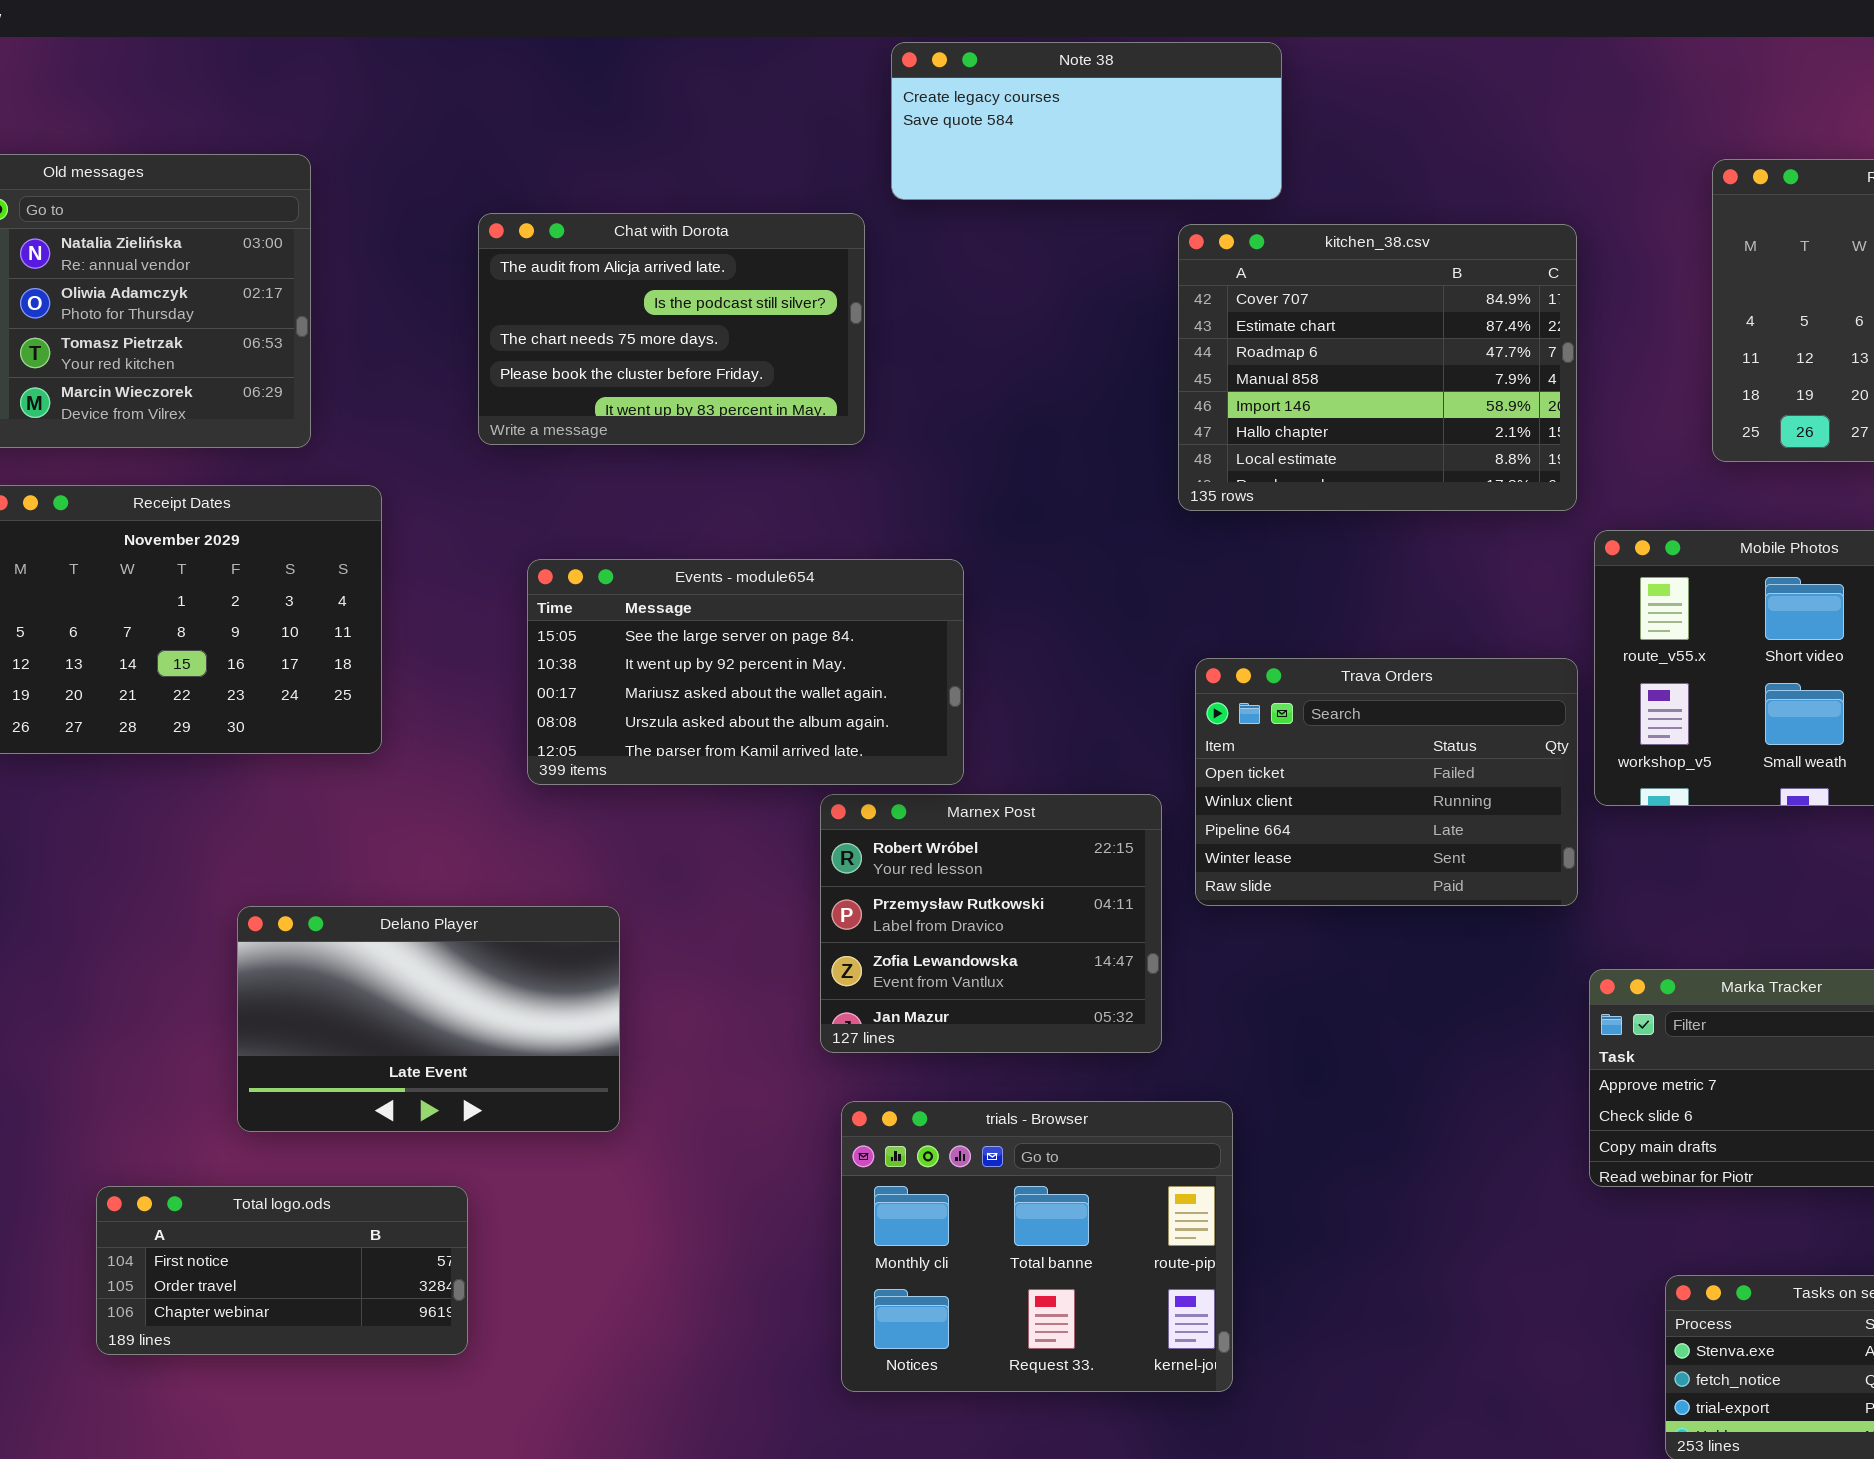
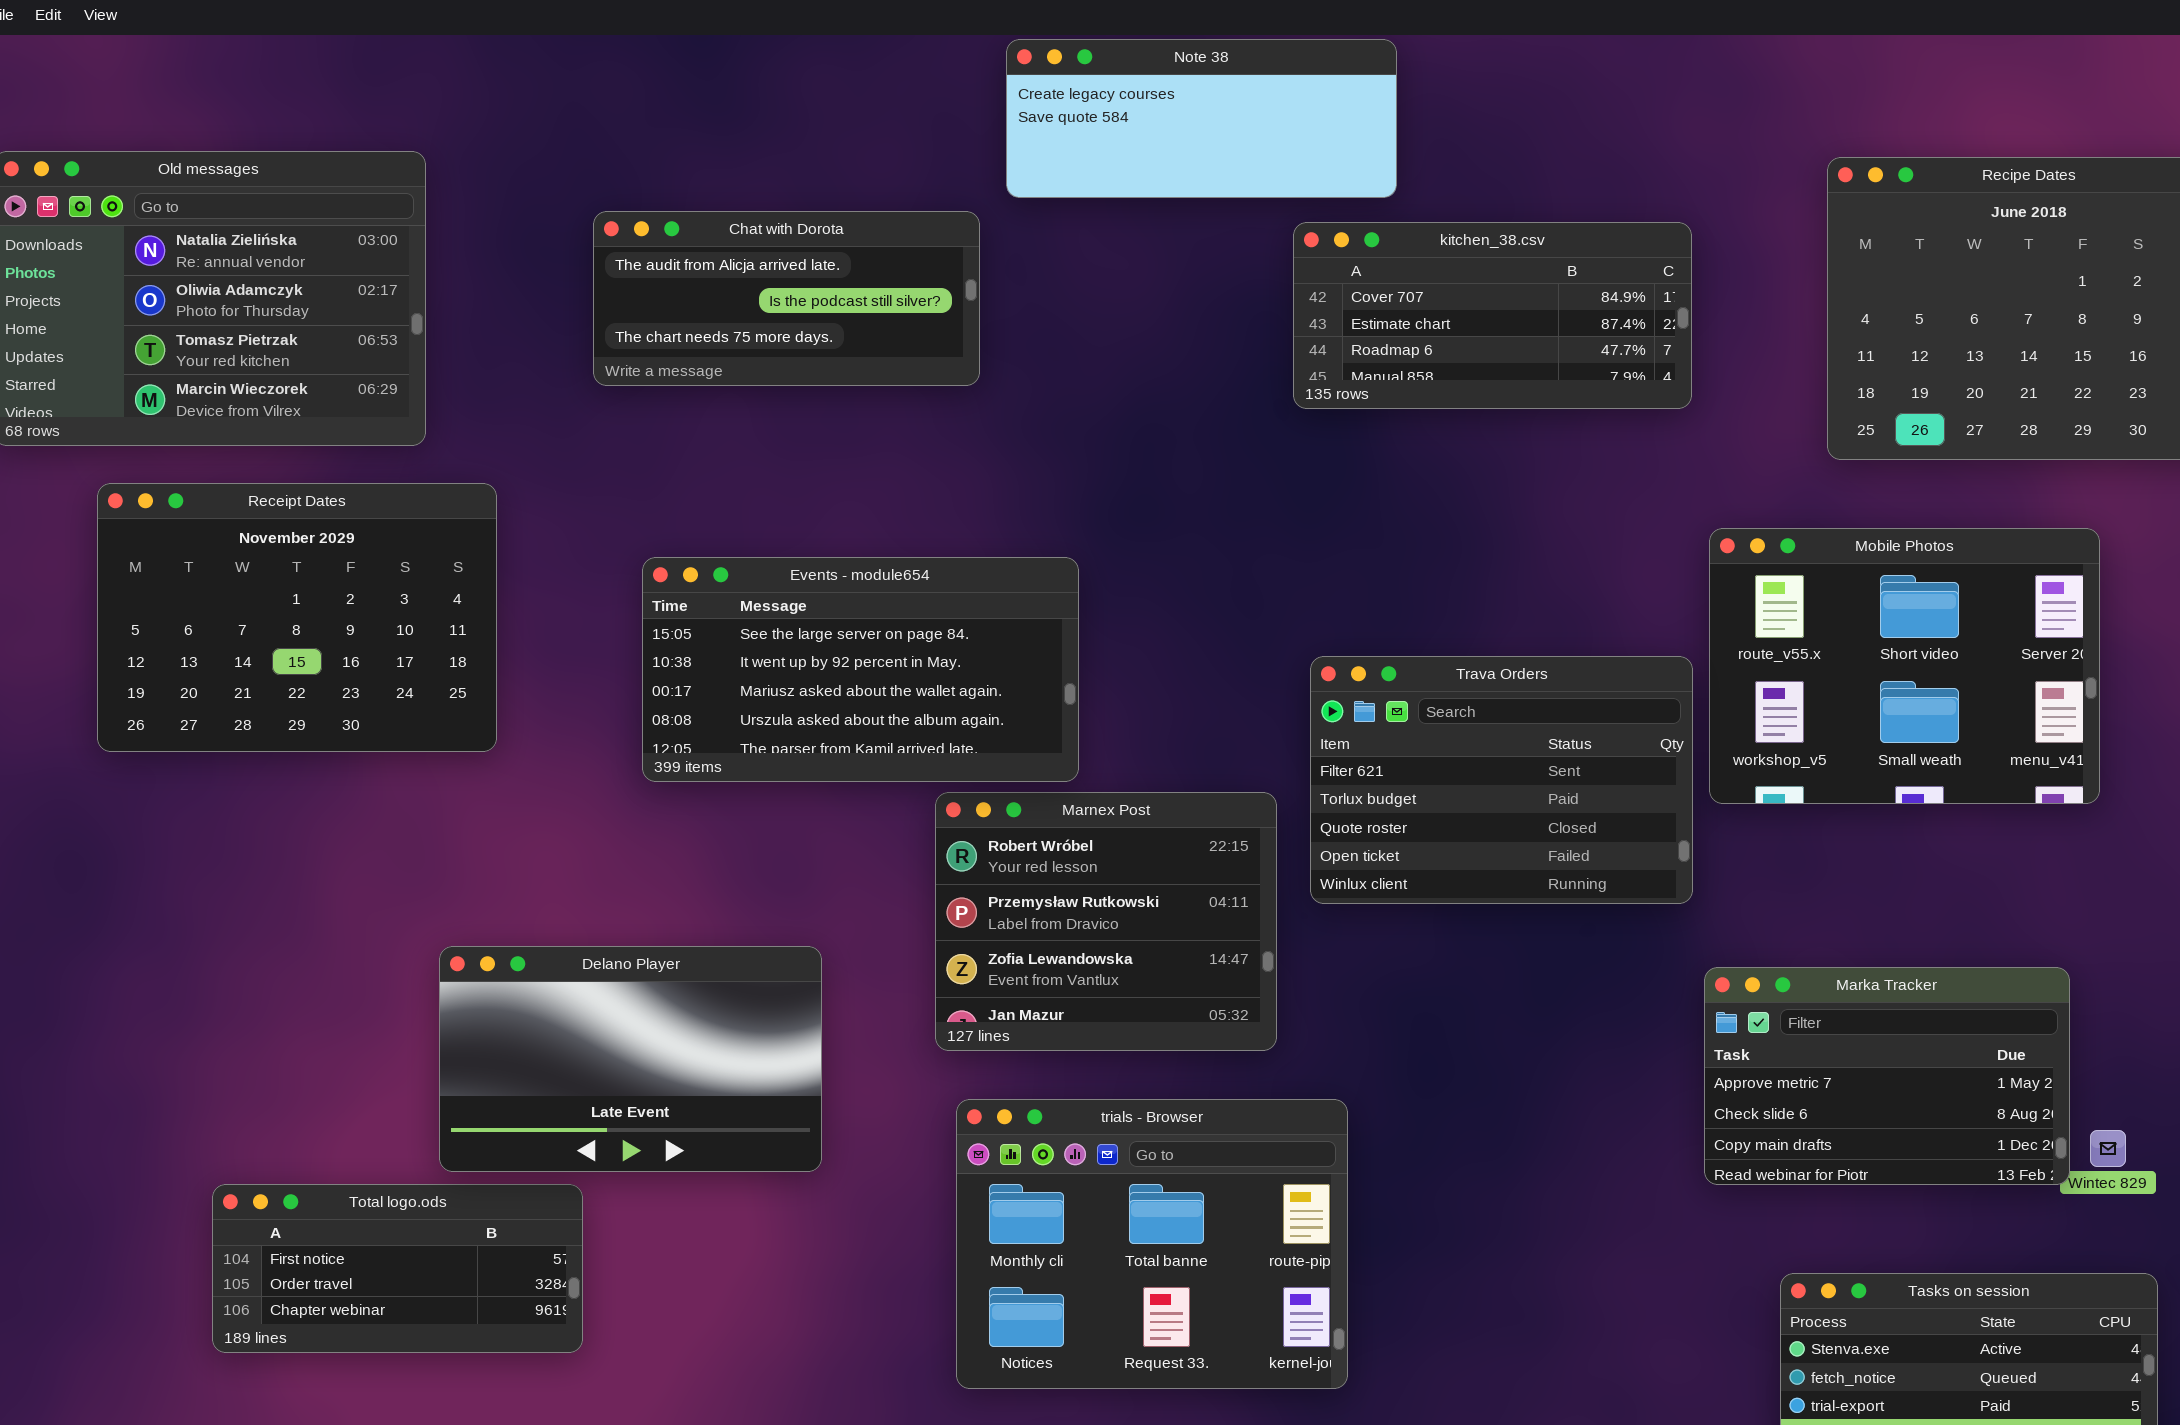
Chat with Dorota: [478,213,865,445] -> [593,211,980,386], resized
kitchen_38.csv: [1178,224,1577,511] -> [1293,222,1692,409], resized
Trava Orders: [1195,658,1578,906] -> [1310,656,1693,904], scrolled up 3 rows
Delano Player: [237,906,620,1132] -> [439,946,822,1172], moved

